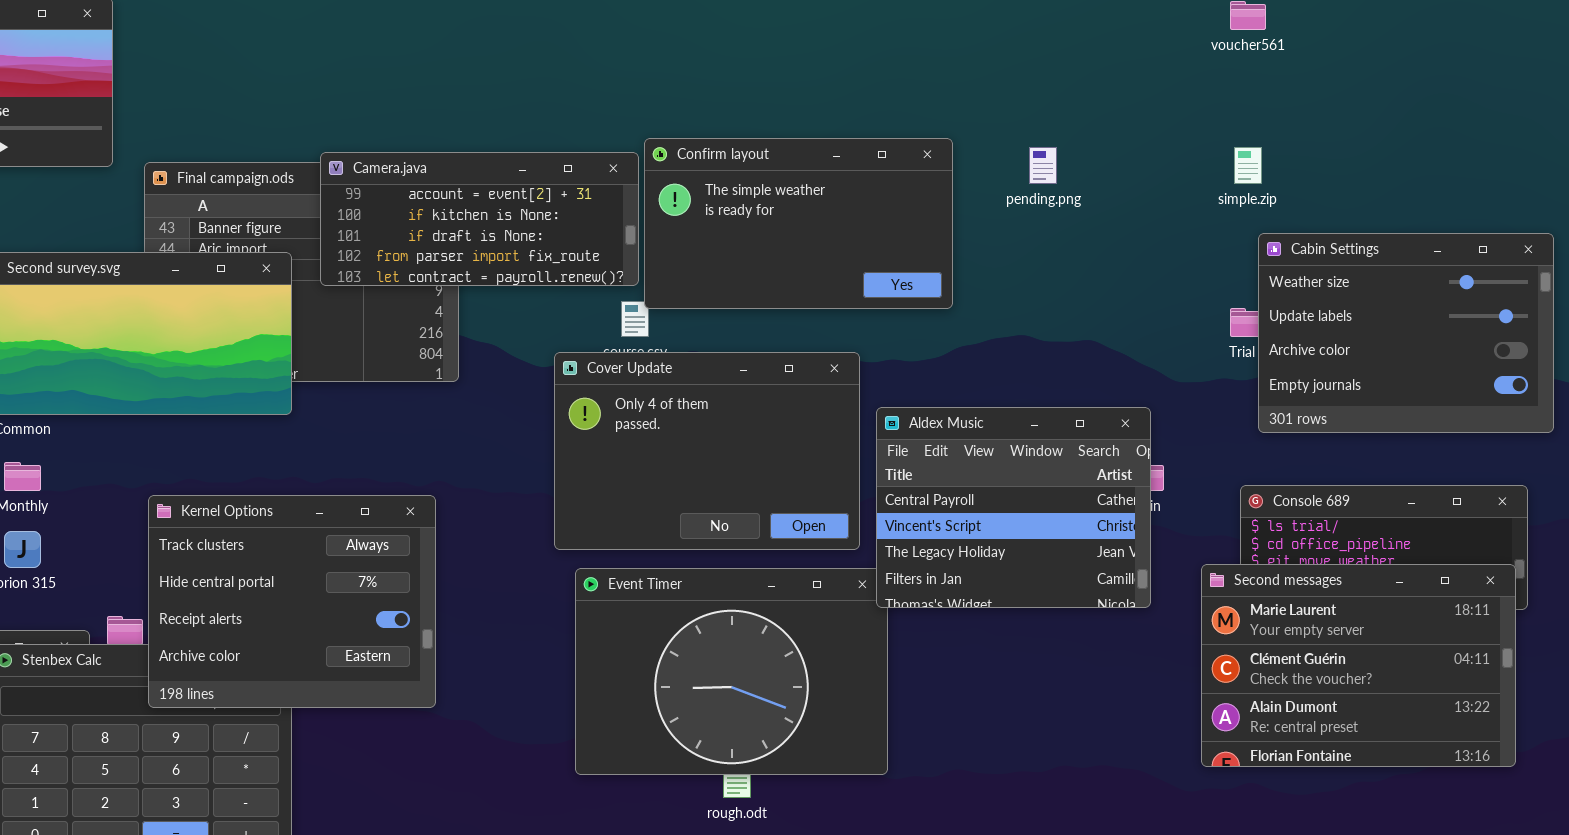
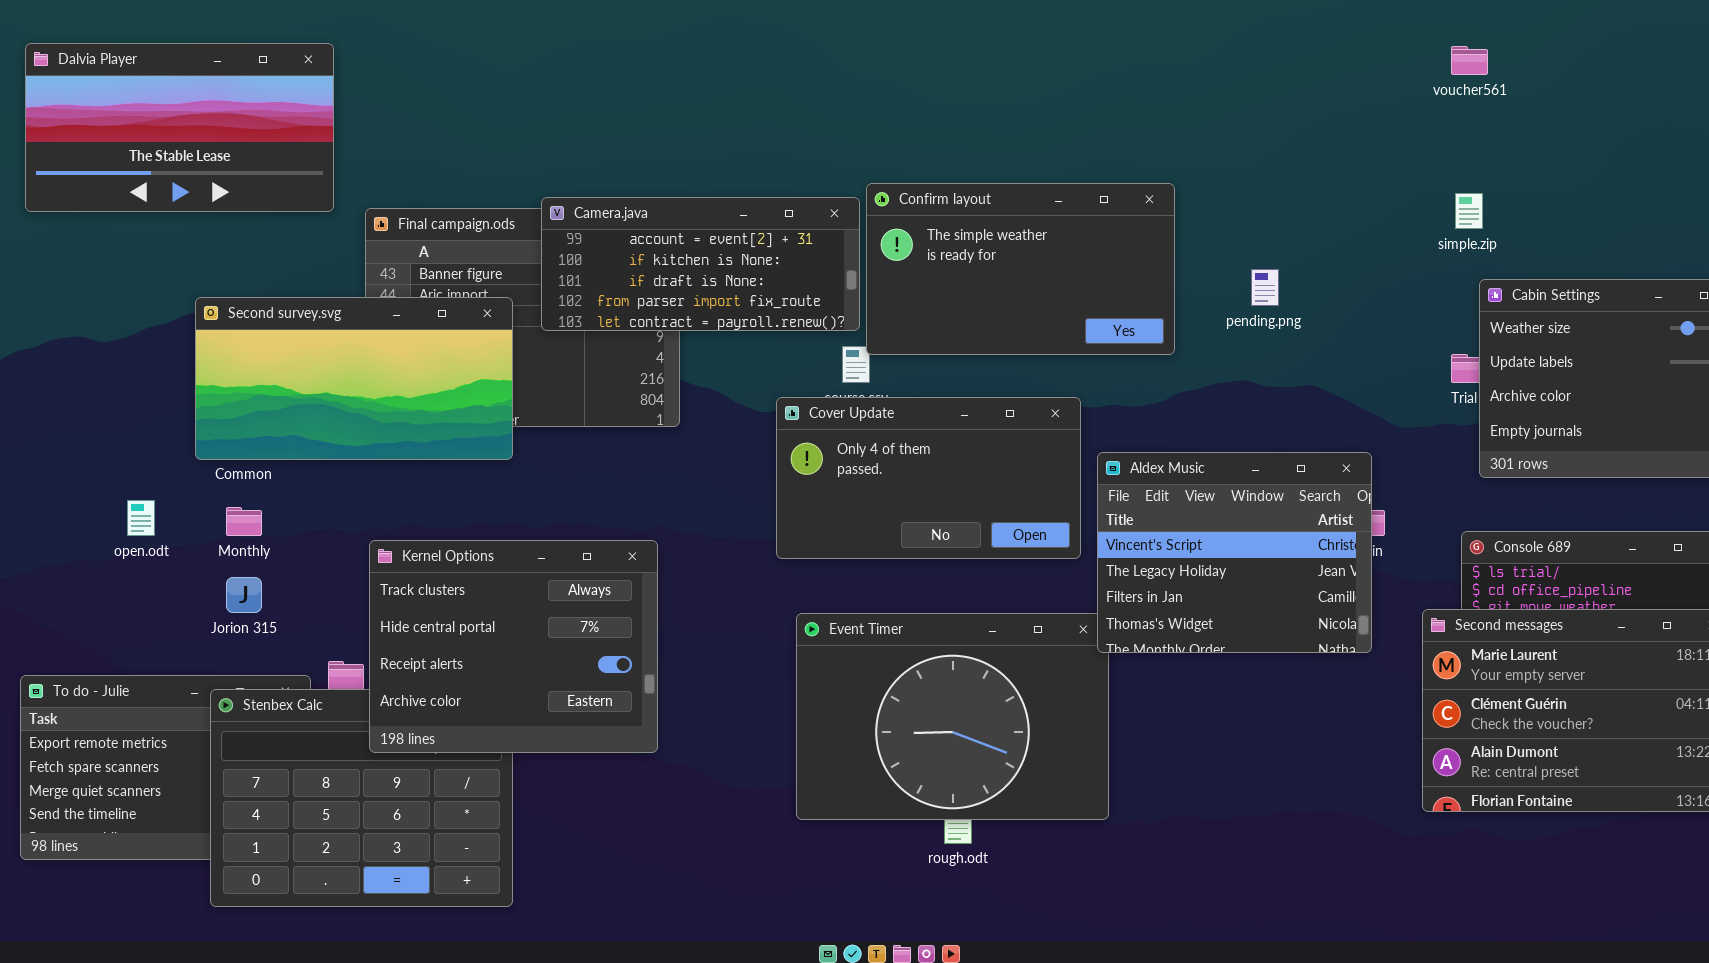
pending.png: [1029,147,1057,184] -> [1251,269,1279,306], moved
Cover Update: [554,352,860,550] -> [776,397,1081,559], resized
Aldex Music: [876,407,1151,608] -> [1097,452,1372,653], scrolled down 1 row

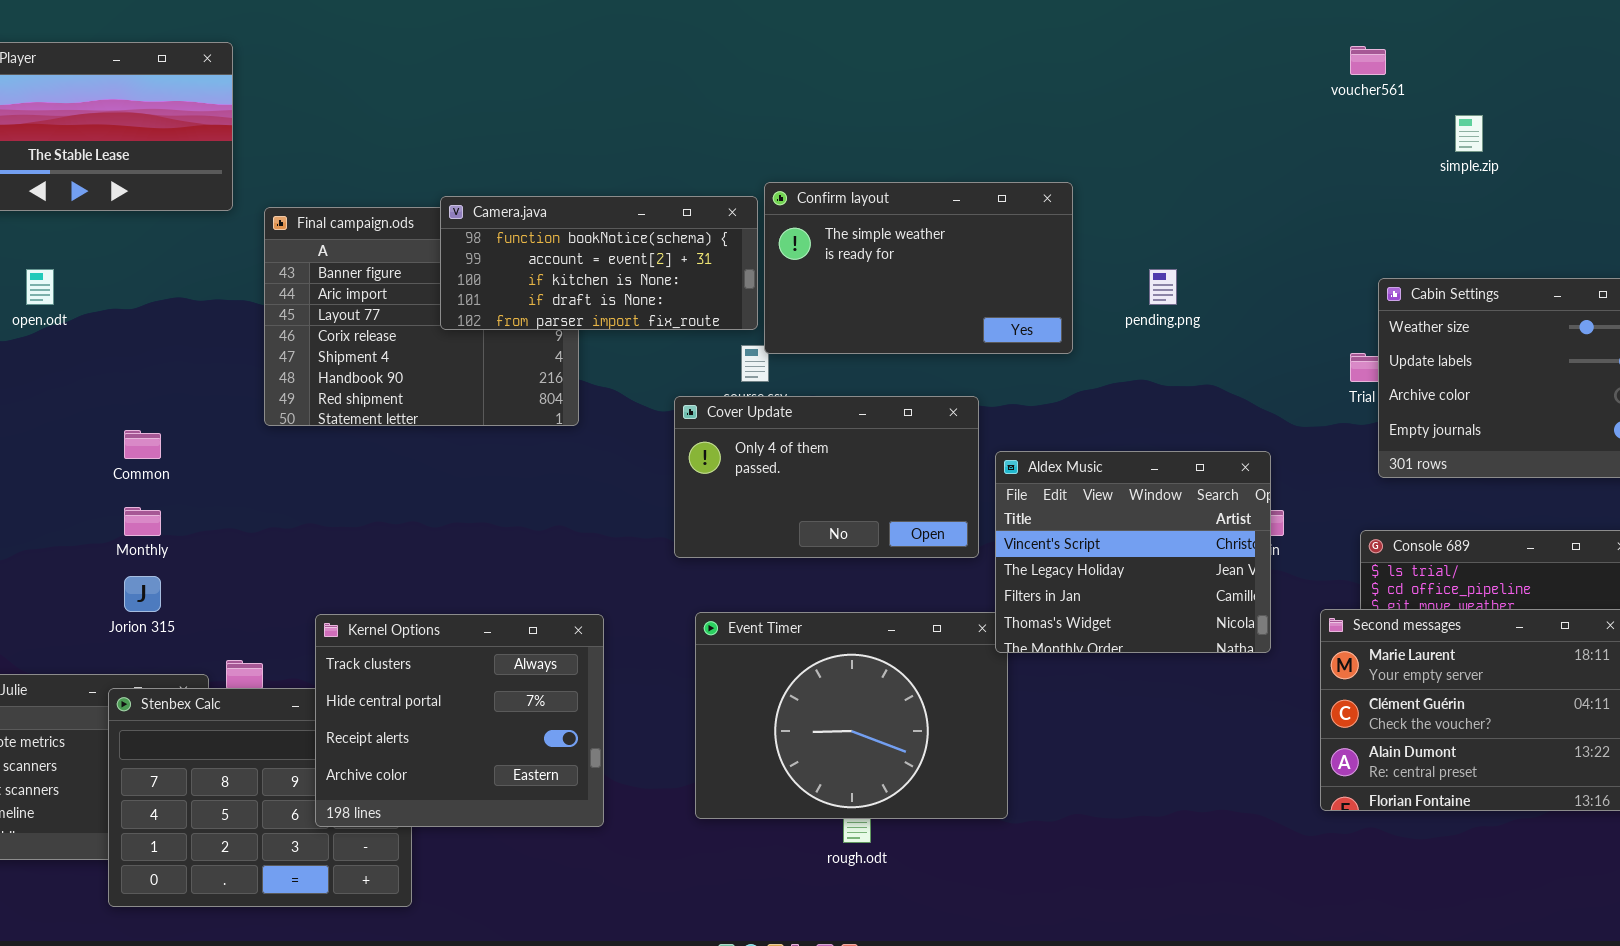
simple.zip: [1455,193,1483,229] -> [1455,115,1483,152], moved
Camera.java: [541,197,860,331] -> [440,196,758,330], scrolled up 1 row
Second survey.svg: [195,297,513,460] -> none, closed
open.odt: [127,500,155,536] -> [26,269,54,305], moved
Kernel Options: [369,540,658,753] -> [315,614,604,827], moved

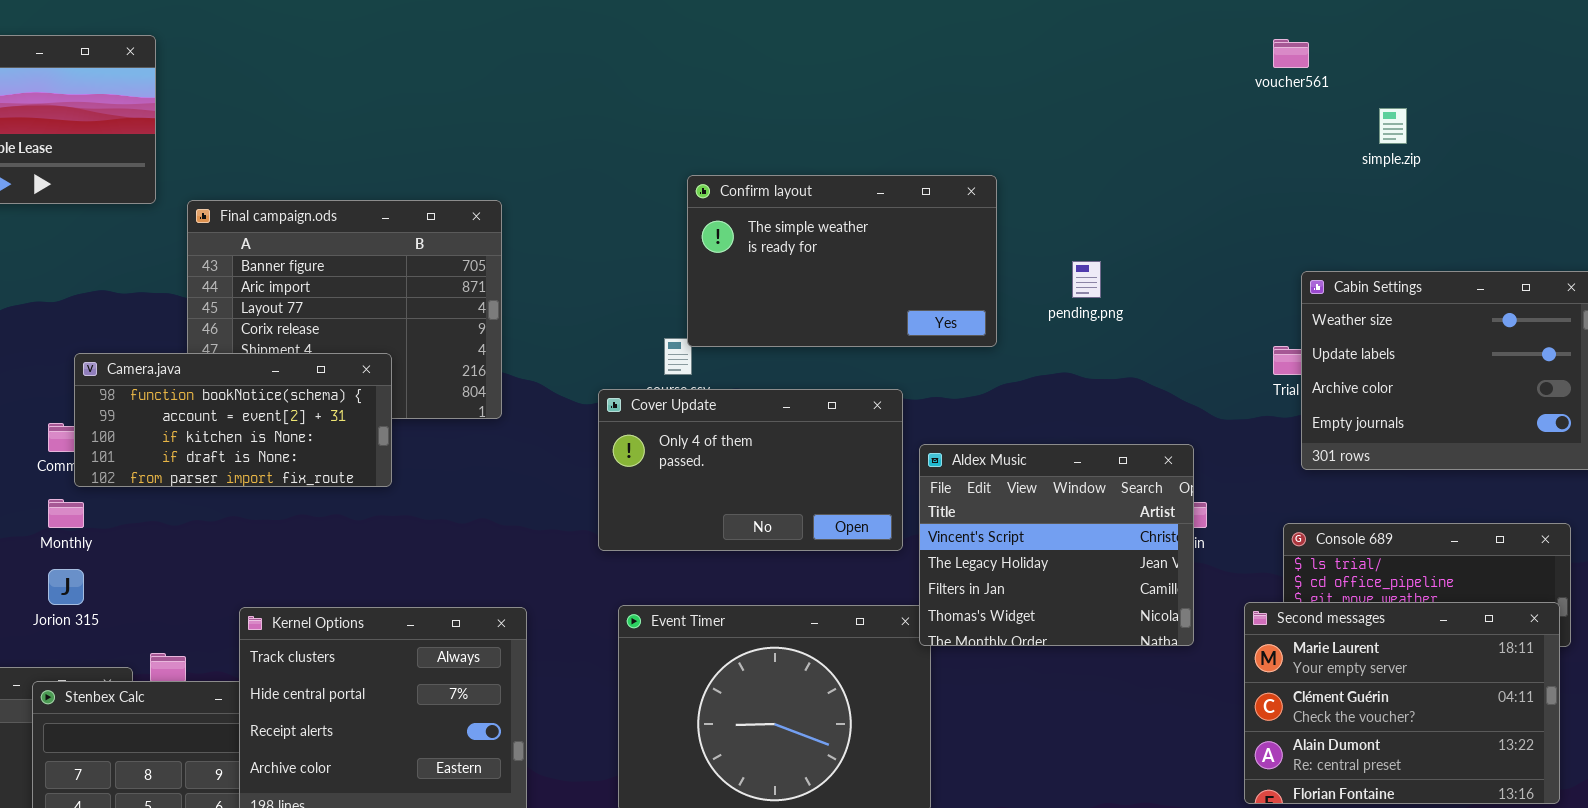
Camera.java: [440,196,758,330] -> [74,353,392,487], moved

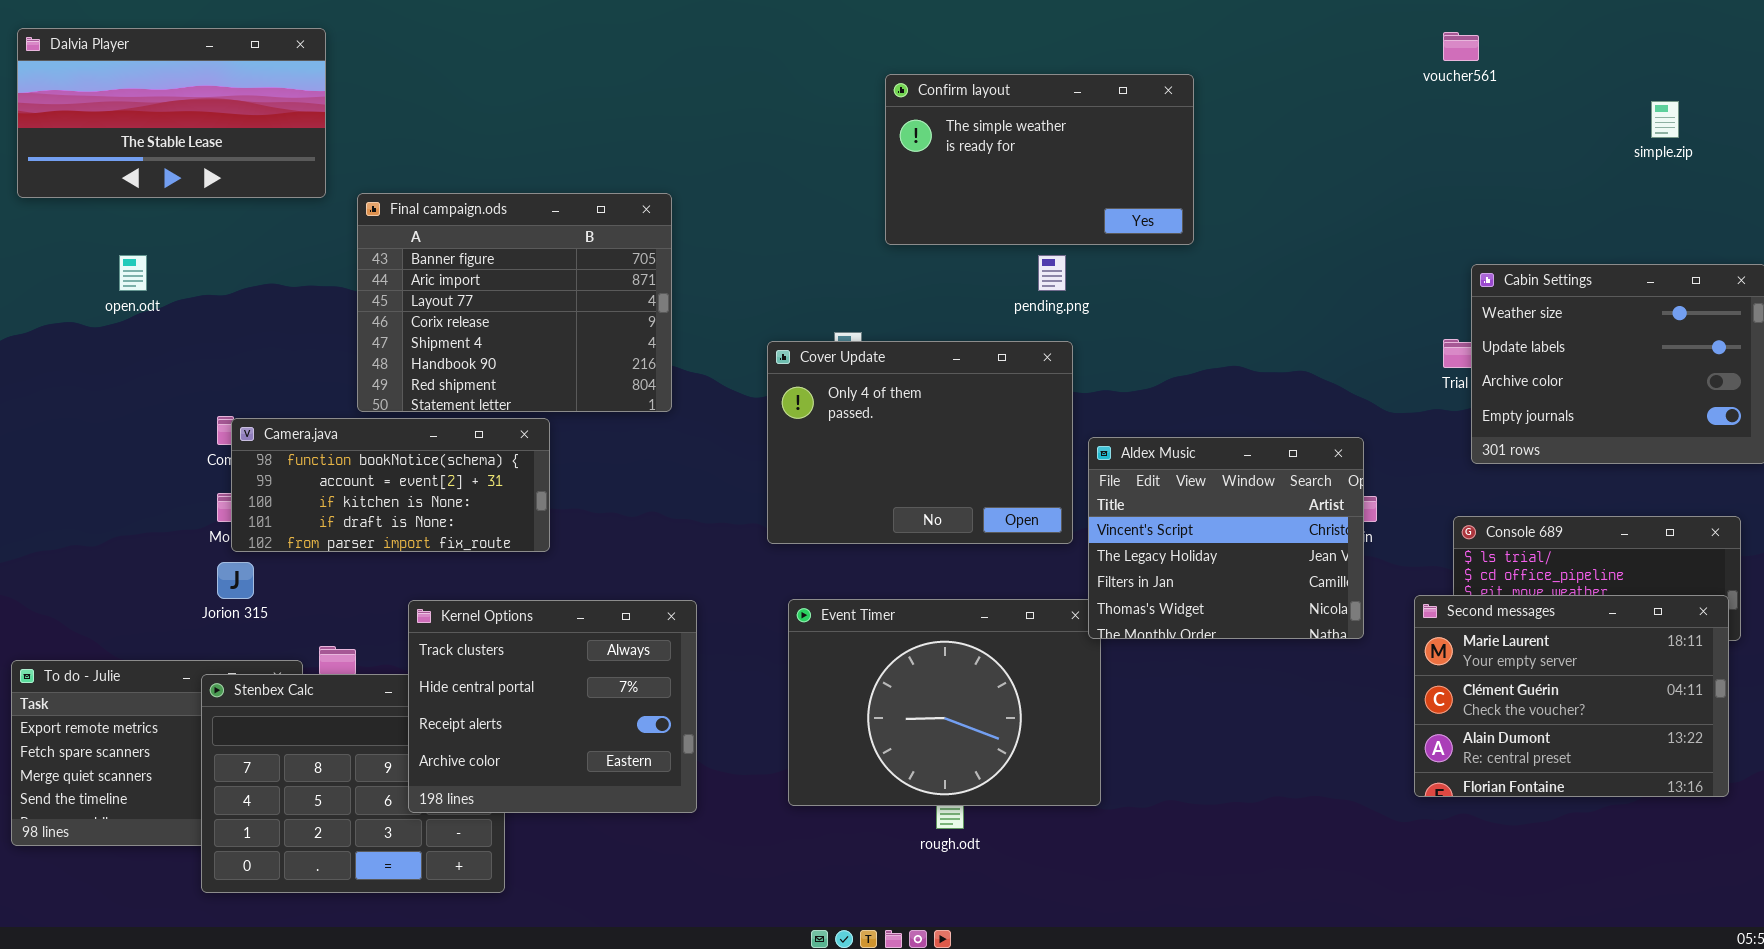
simple.zip: [1379,108,1407,144] -> [1651,101,1679,138], moved
Confirm layout: [687,175,997,347] -> [885,74,1194,245], moved
pending.png: [1072,261,1101,298] -> [1038,255,1066,291], moved
Camera.java: [74,353,392,487] -> [231,418,550,552], moved
Cover Update: [598,389,903,551] -> [767,341,1073,544], resized

